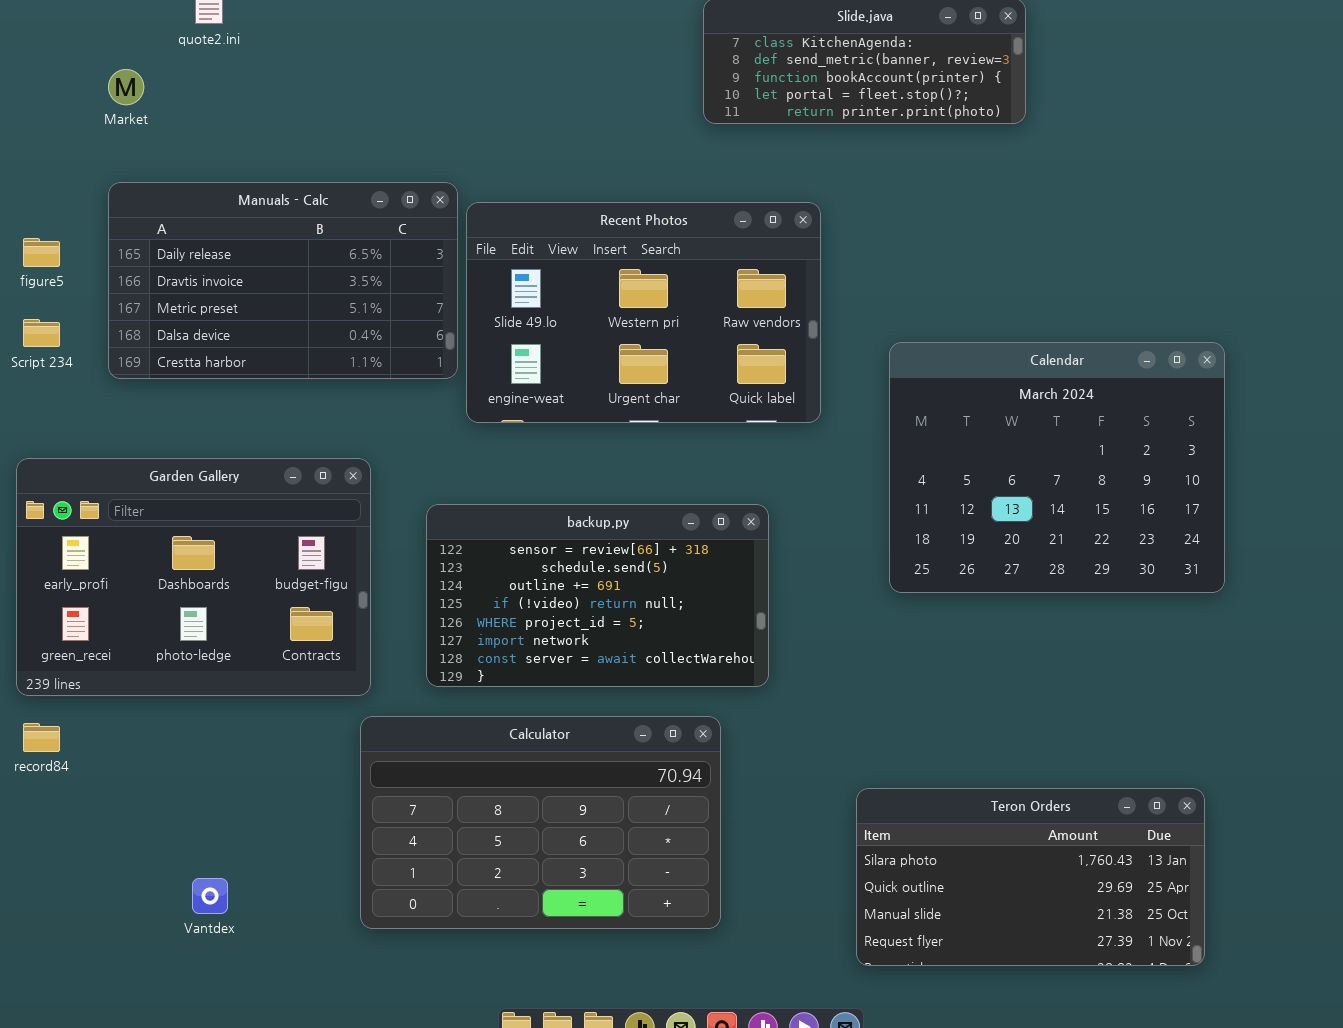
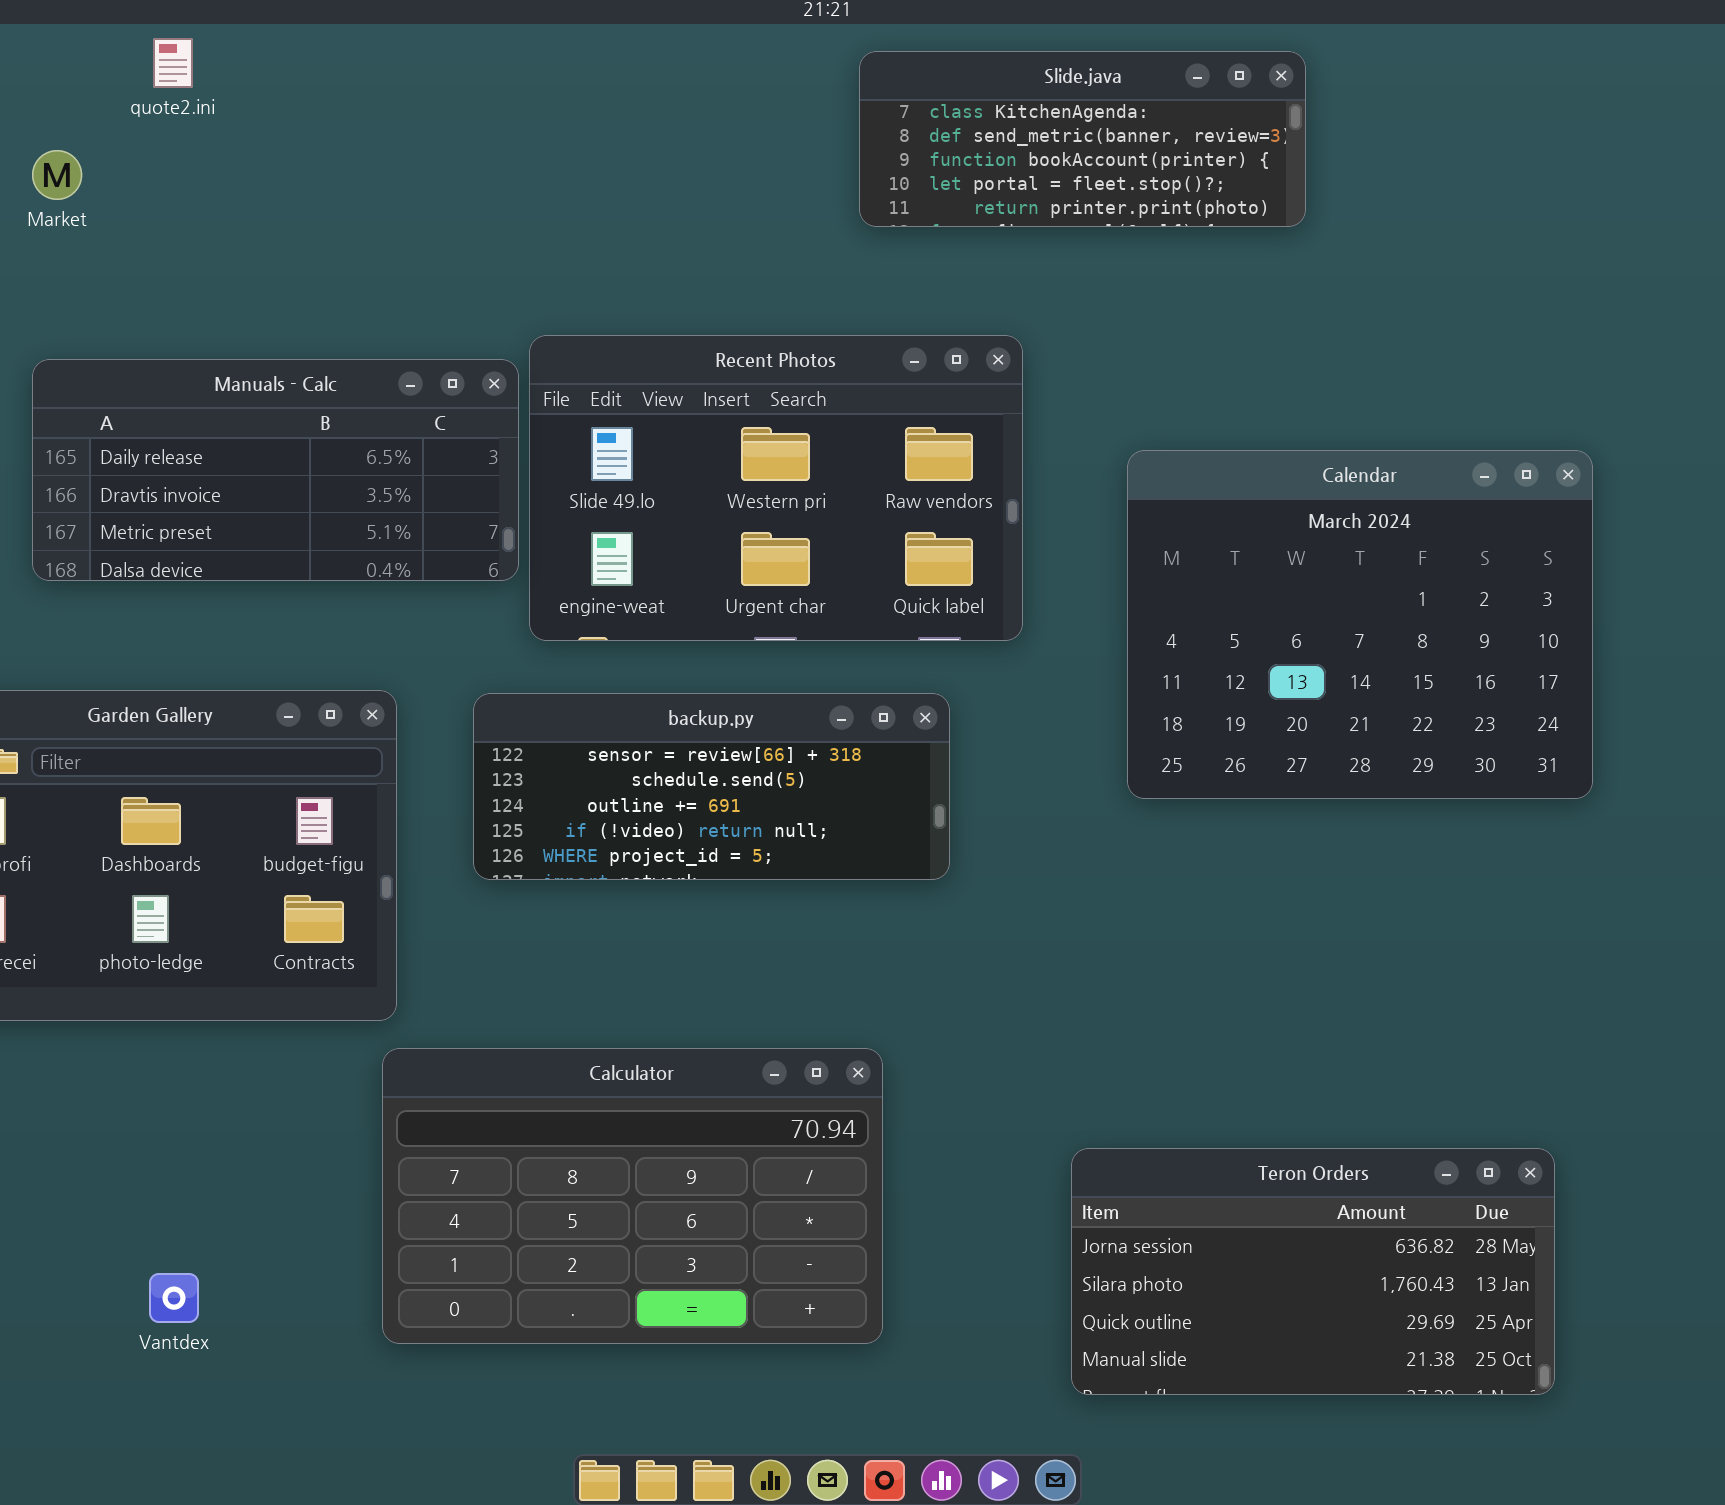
Manuals - Calc: [108,182,458,379] -> [32,359,519,581], resized
Calendar: [889,342,1225,593] -> [1127,450,1593,799], moved
backup.py: [426,504,769,687] -> [473,693,950,880], moved, resized
Teron Orders: [856,788,1205,966] -> [1071,1148,1555,1395], scrolled up 1 row

